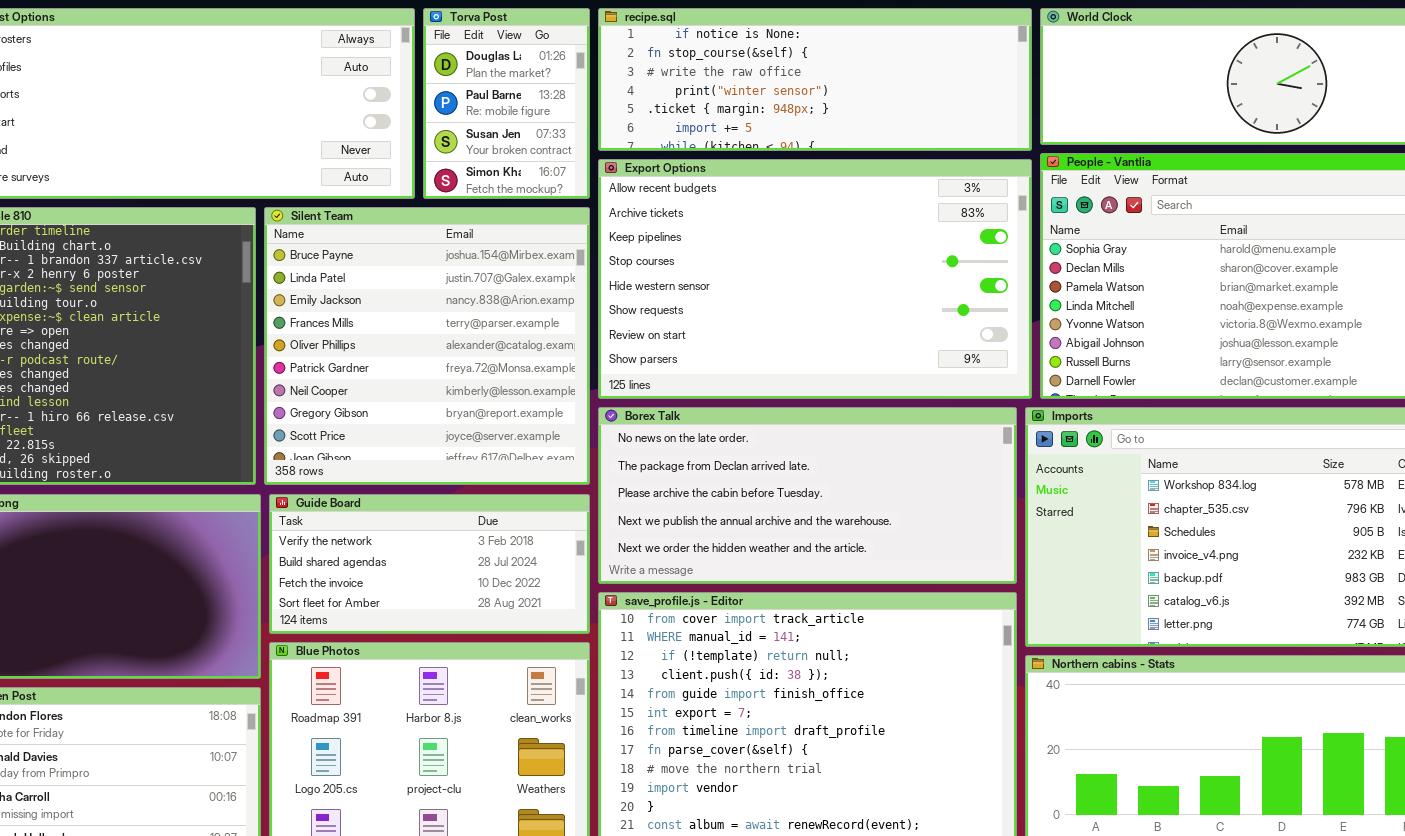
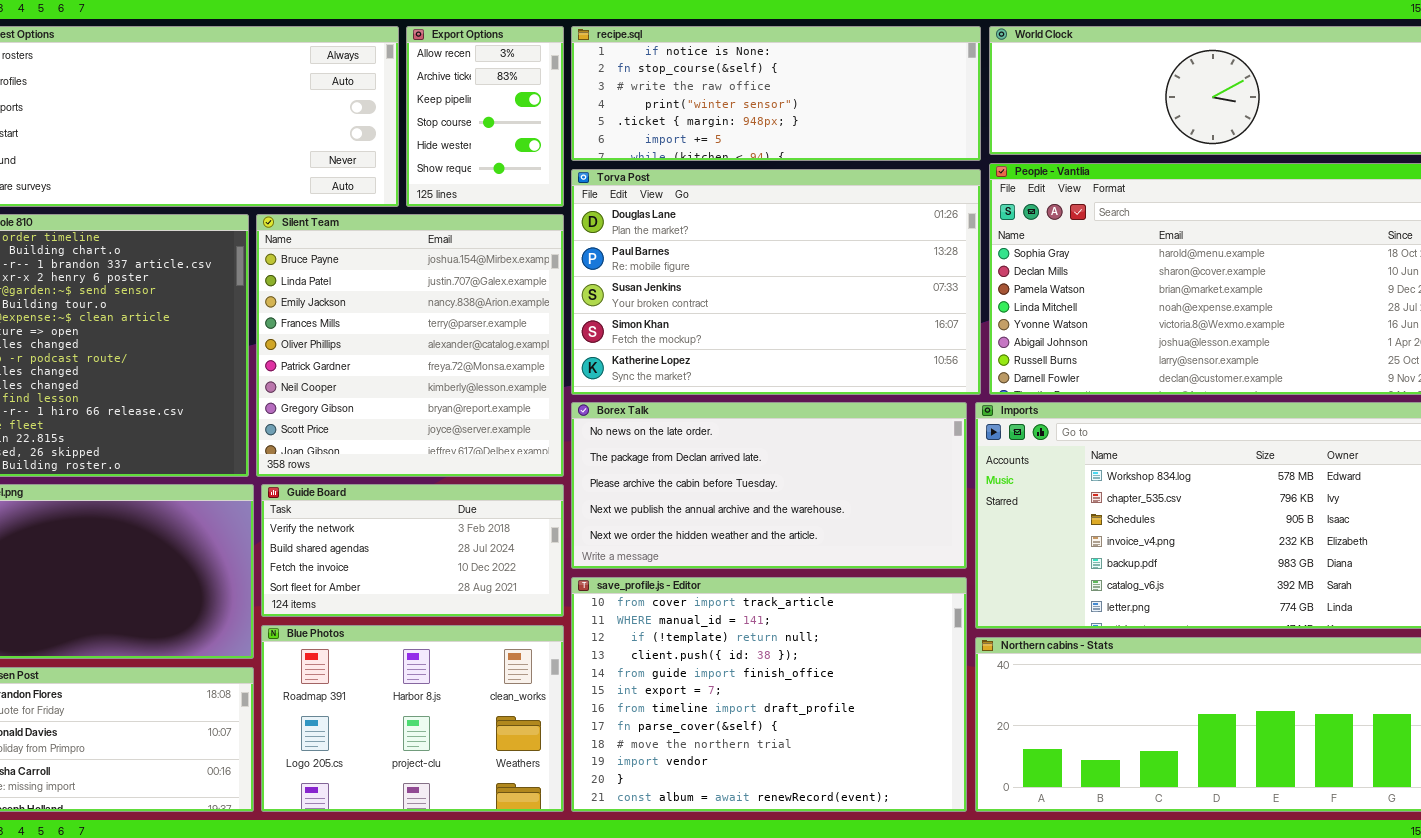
Torva Post: [423,8,590,199] -> [571,169,981,395], moved, resized
Export Options: [598,159,1032,399] -> [406,26,564,207], moved, resized

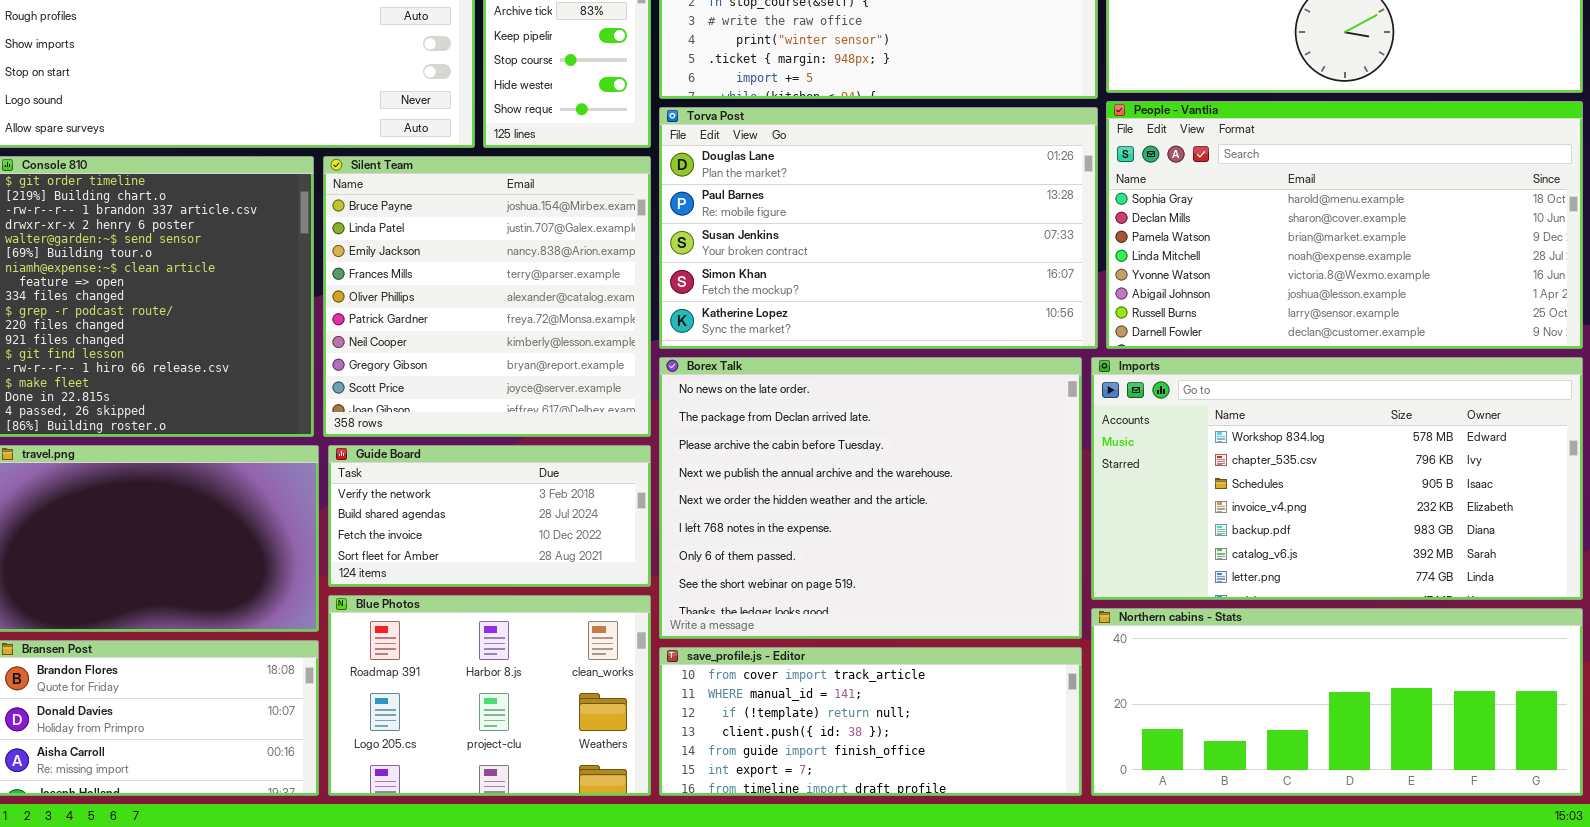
Borex Talk: [571,402,967,569] -> [659,357,1082,639], resized
save_profile.js - Editor: [571,577,967,812] -> [659,647,1082,796], resized

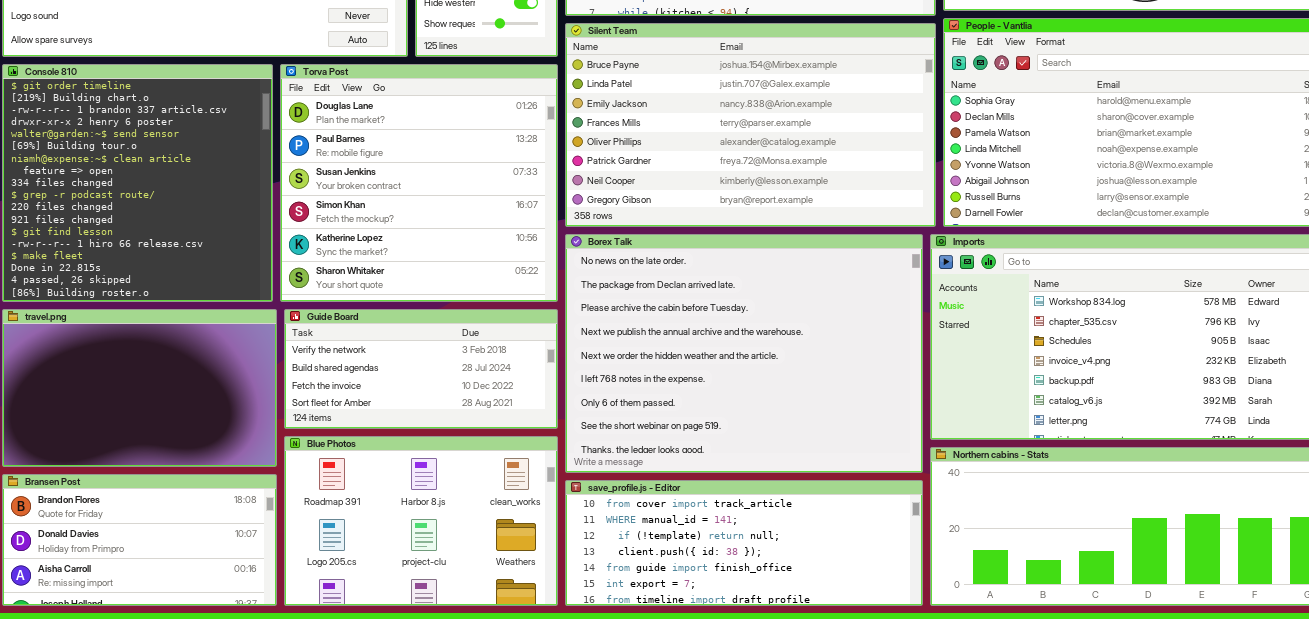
Torva Post: [659,107,1098,349] -> [280,64,558,302], moved, resized
Silent Team: [323,156,651,437] -> [565,23,936,227], moved, resized

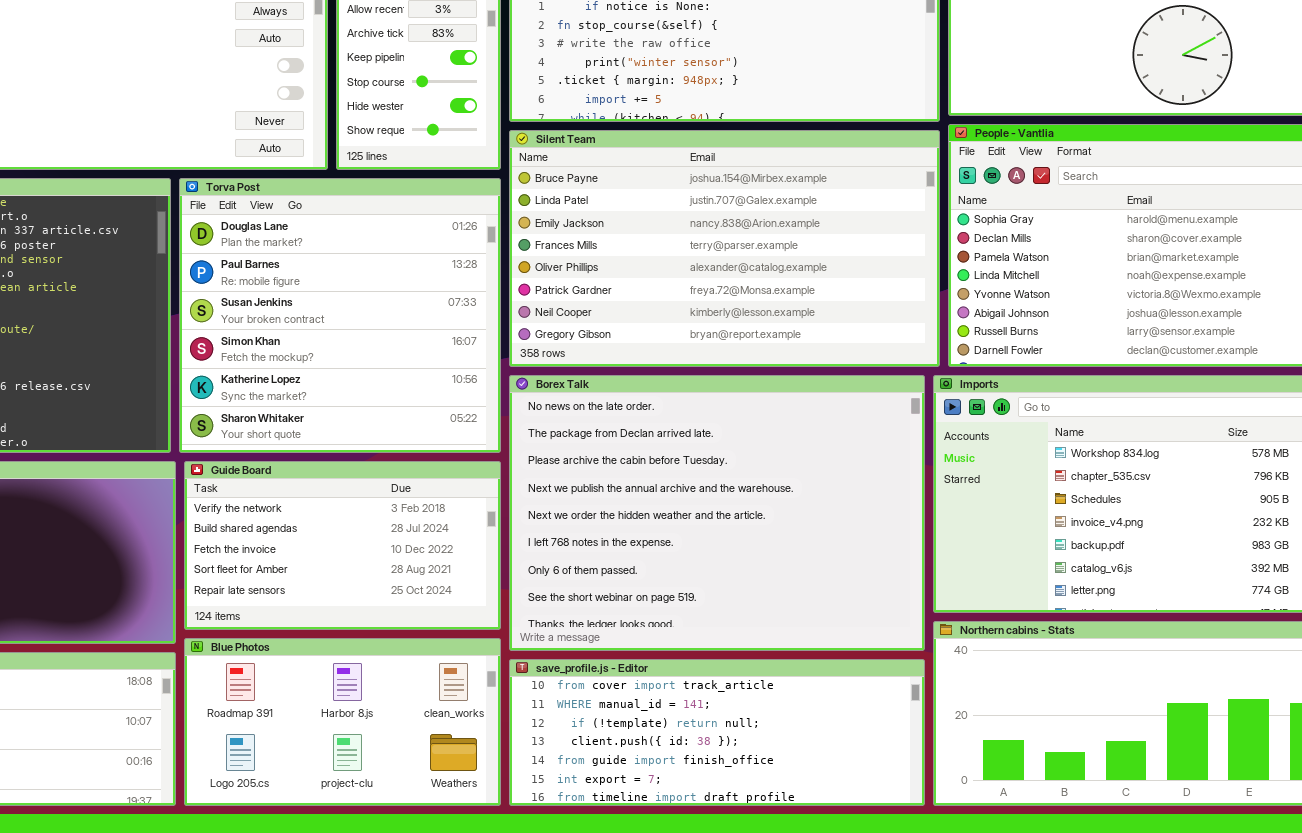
Guide Board: [284,309,558,429] -> [184,461,501,630], resized
Blue Photos: [284,436,558,606] -> [184,638,501,806], resized

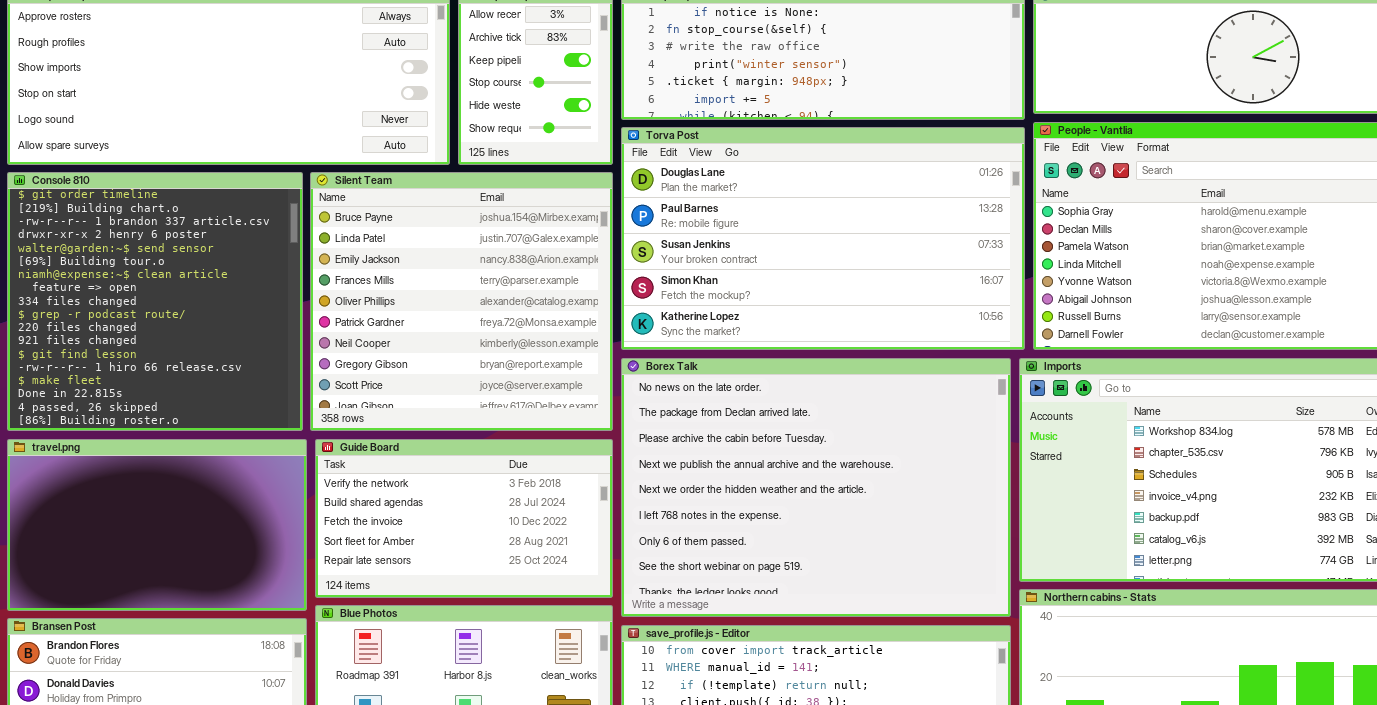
Silent Team: [509,130,940,367] -> [310,172,613,431], moved, resized
Torva Post: [179,178,501,453] -> [621,127,1025,350], moved, resized

